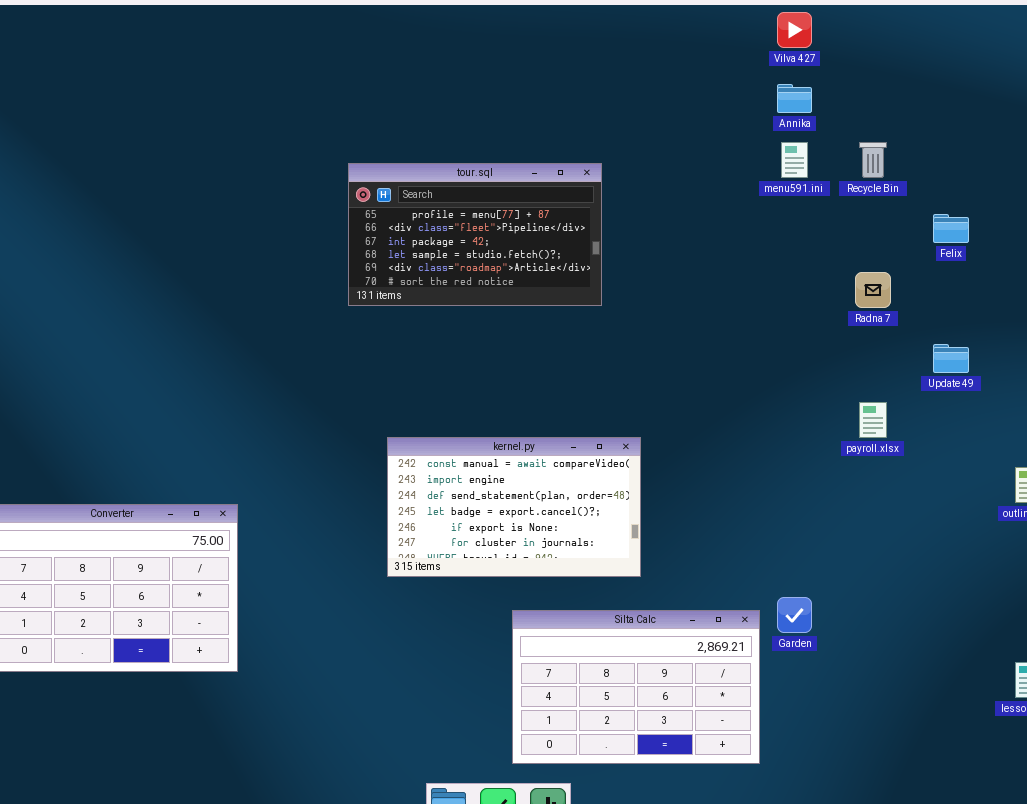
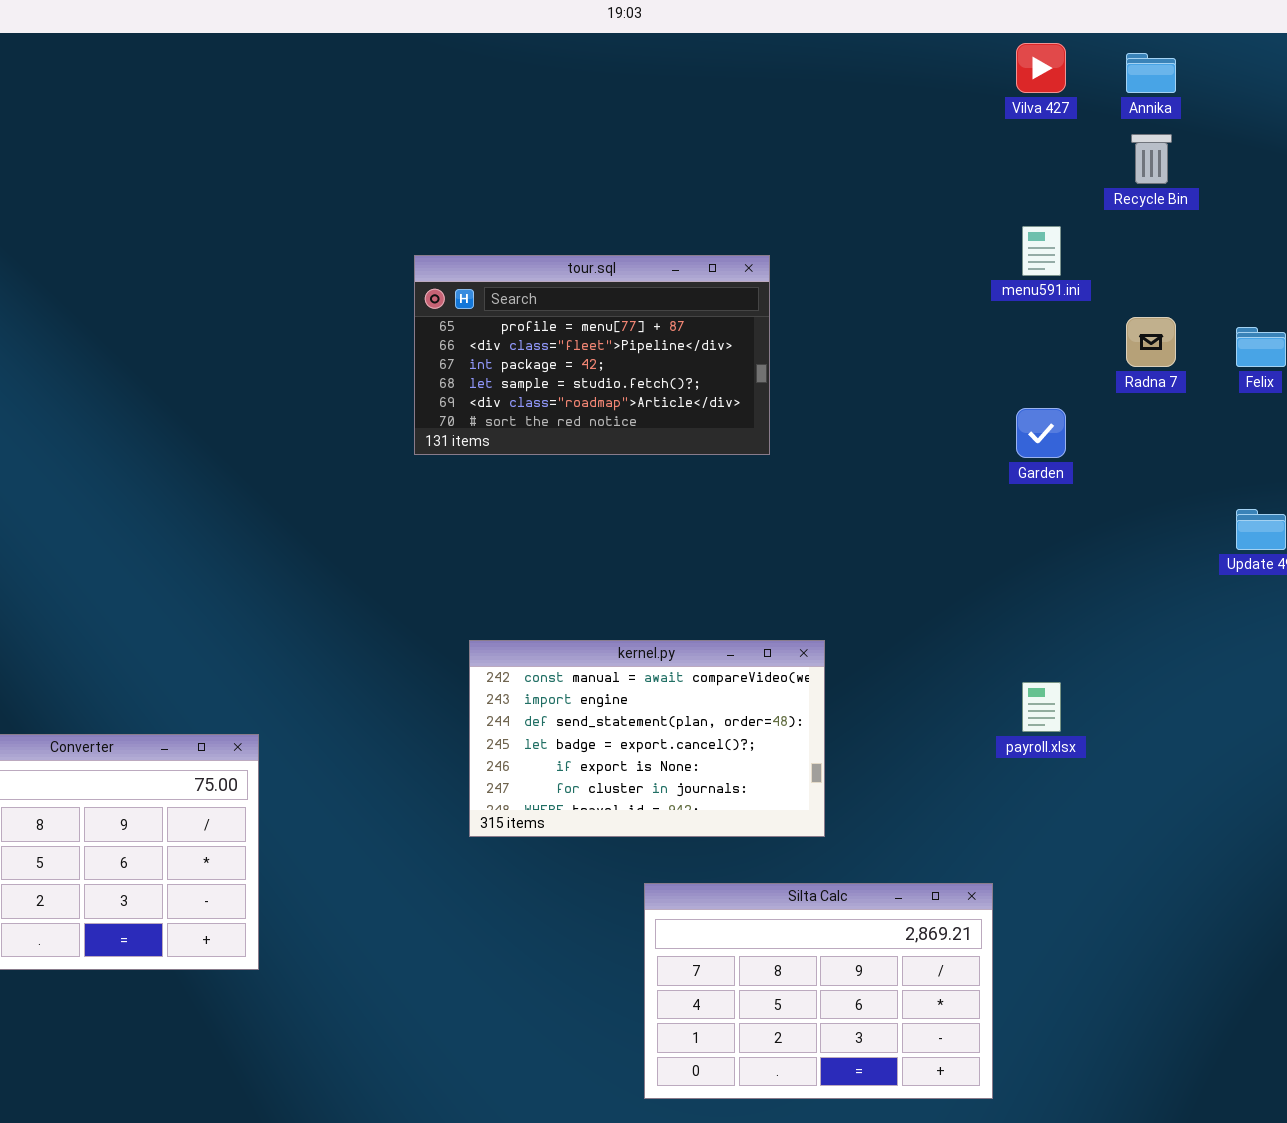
Annika: [777,84,812,113] -> [1126,53,1176,93], moved
Recycle Bin: [859,142,887,178] -> [1131,134,1172,184], moved
Radna 7: [855,272,891,308] -> [1126,317,1176,367], moved
payroll.xlsx: [859,402,887,438] -> [1022,682,1061,732], moved
Garden: [777,597,812,633] -> [1016,408,1066,458], moved

